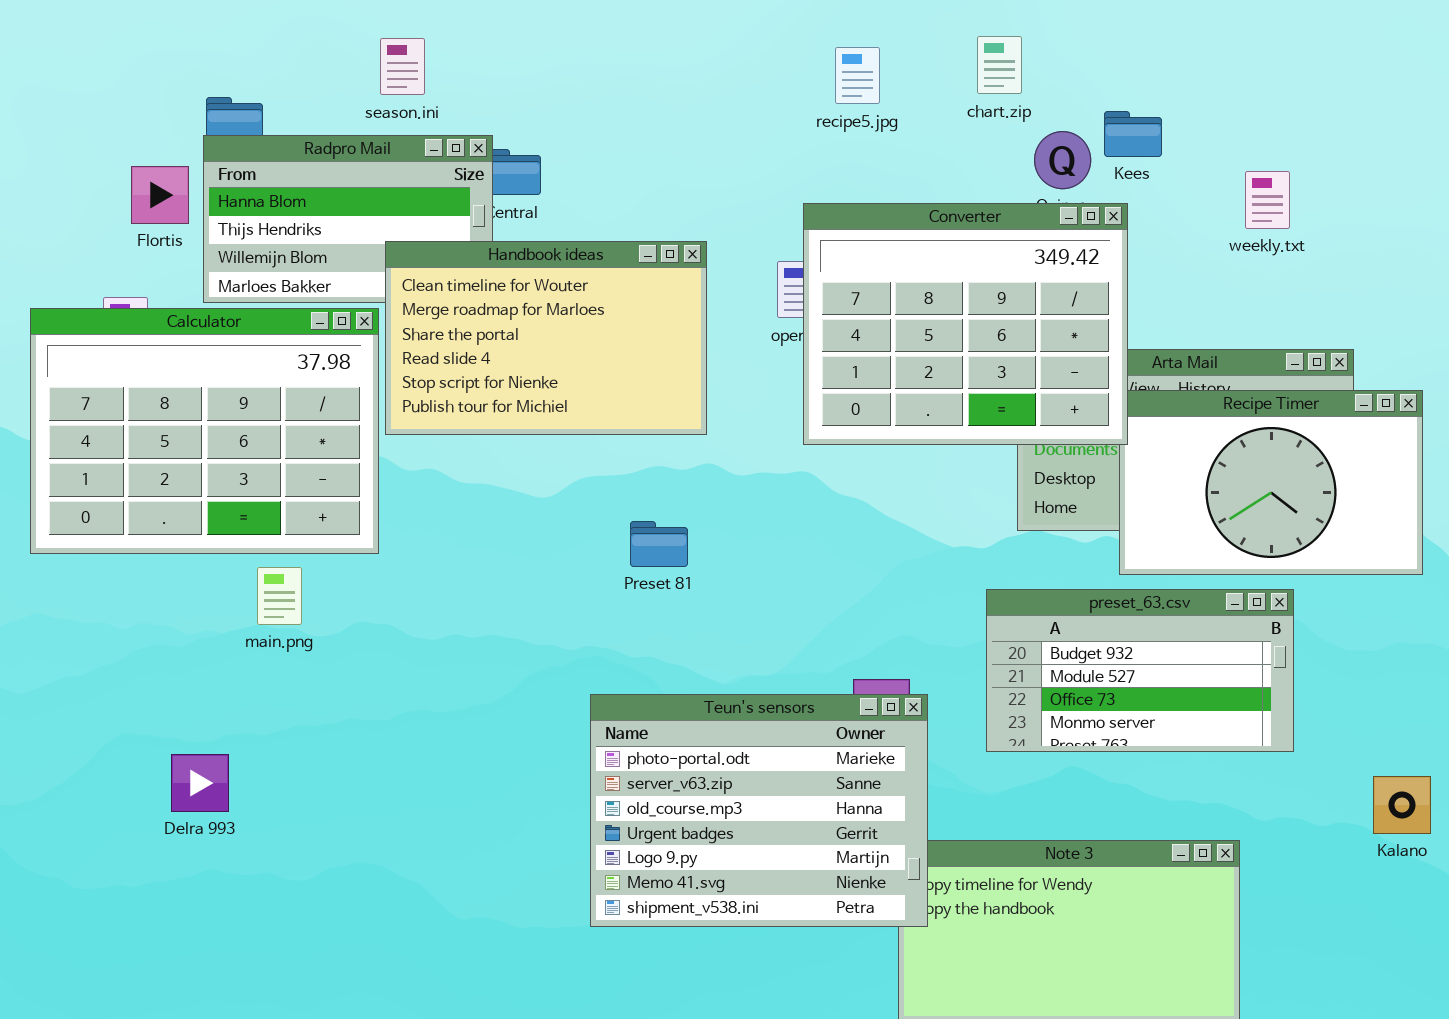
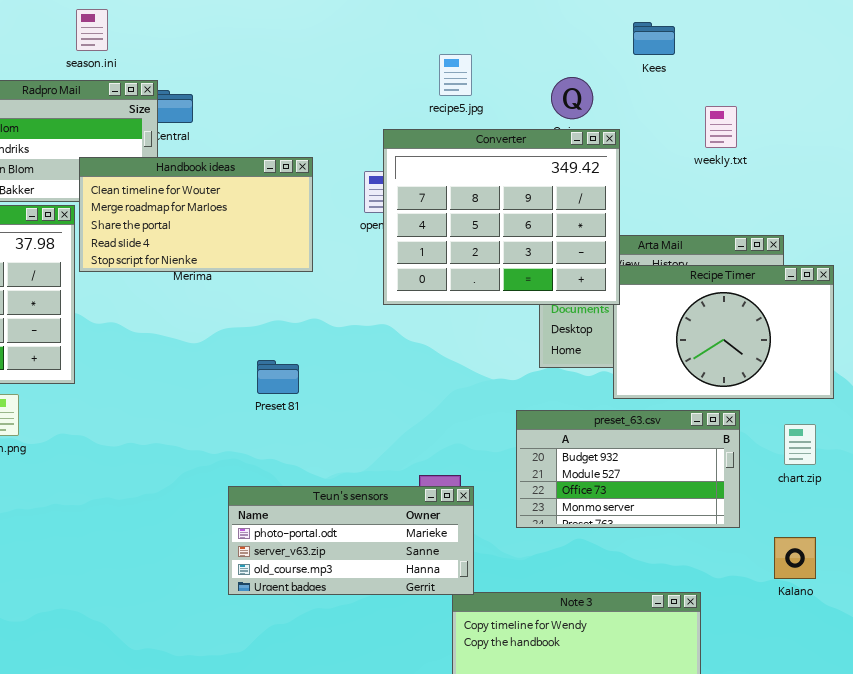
chart.zip: [977,36,1022,94] -> [784,424,816,465], moved
recipe5.jpg: [835,47,880,104] -> [439,54,472,96], moved
Kees: [1104,111,1162,157] -> [633,22,675,55], moved
Handbook ideas: [385,241,707,435] -> [79,157,313,272], resized
Teun's sensors: [590,694,928,927] -> [228,486,474,595], resized
Kalano: [1373,776,1431,834] -> [774,537,816,579], moved

